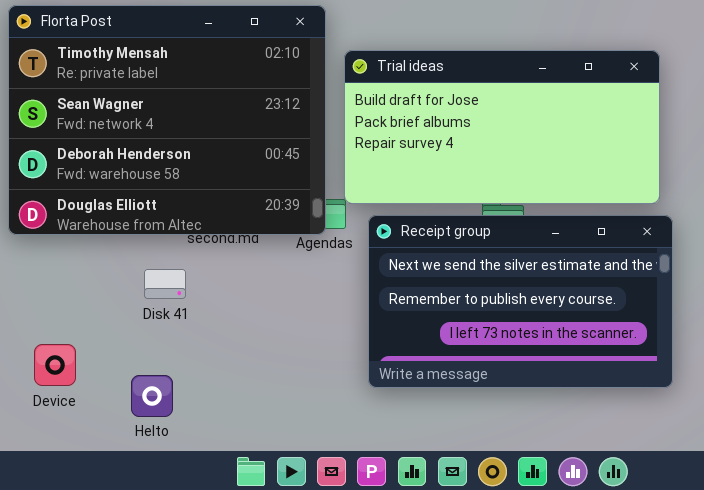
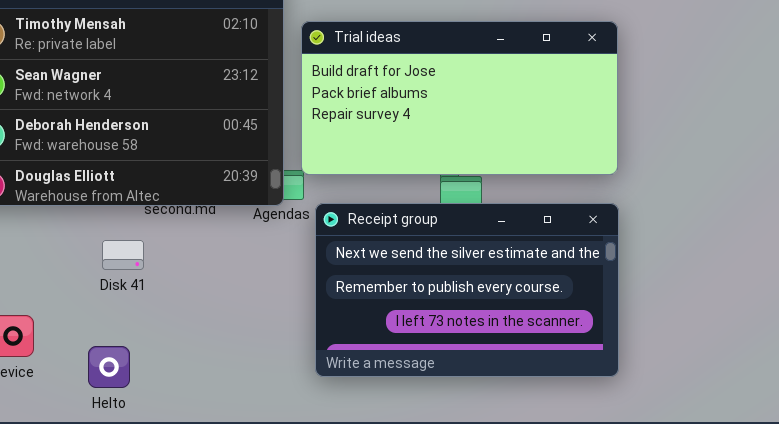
Receipt group: [368,215,673,388] -> [315,203,619,377], moved

